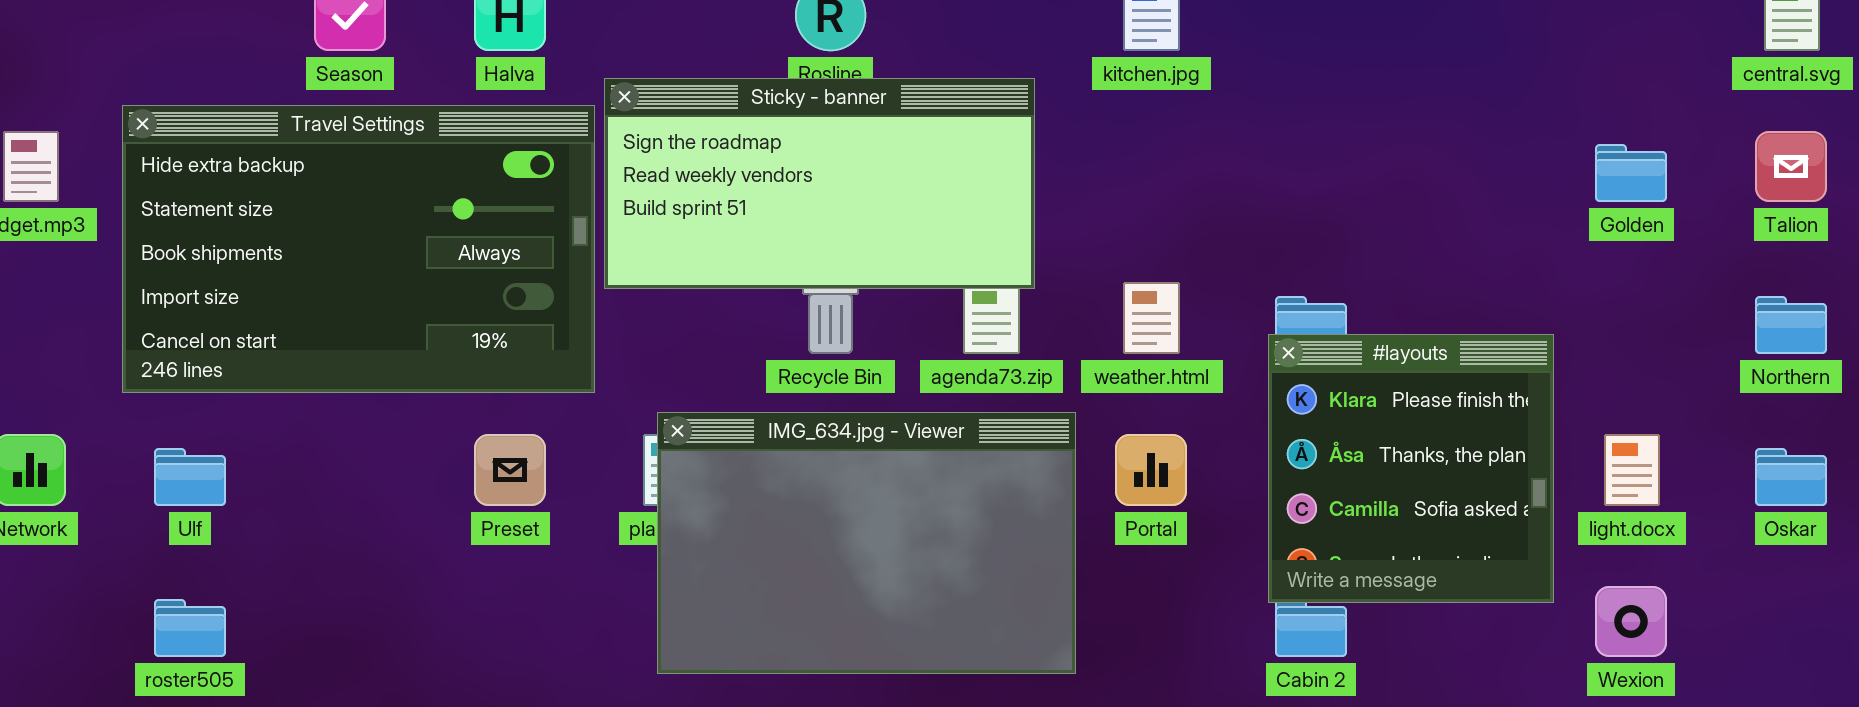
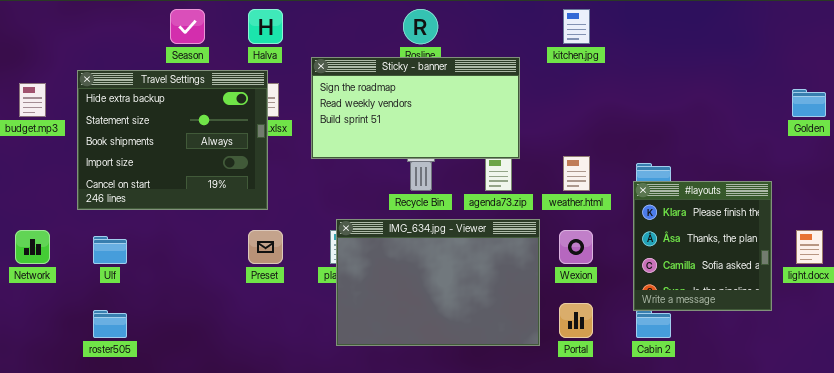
Travel Settings: [122,105,595,393] -> [77,70,268,210], resized
Portal: [1115,434,1187,506] -> [559,303,593,338], moved
Wexion: [1595,586,1667,657] -> [559,230,593,264], moved

